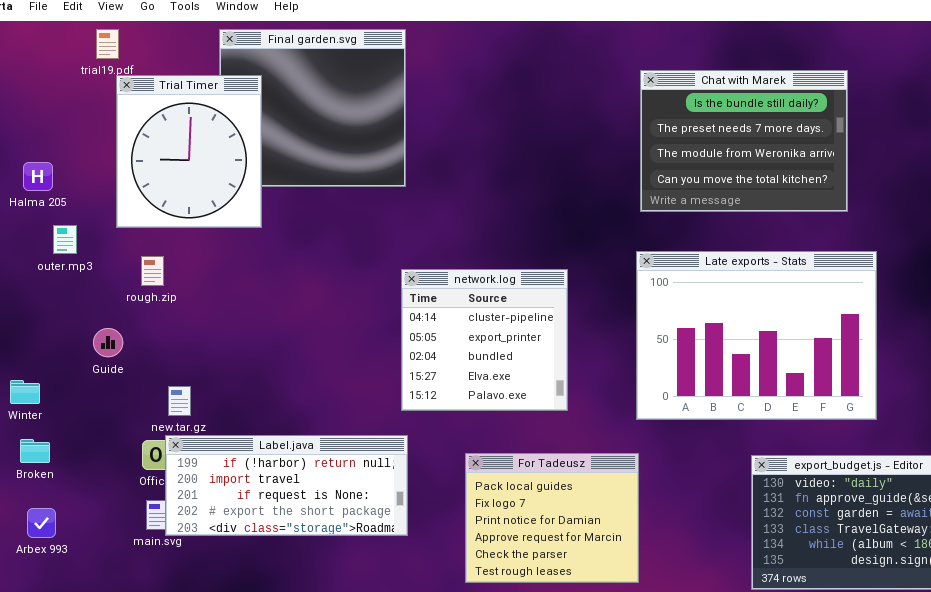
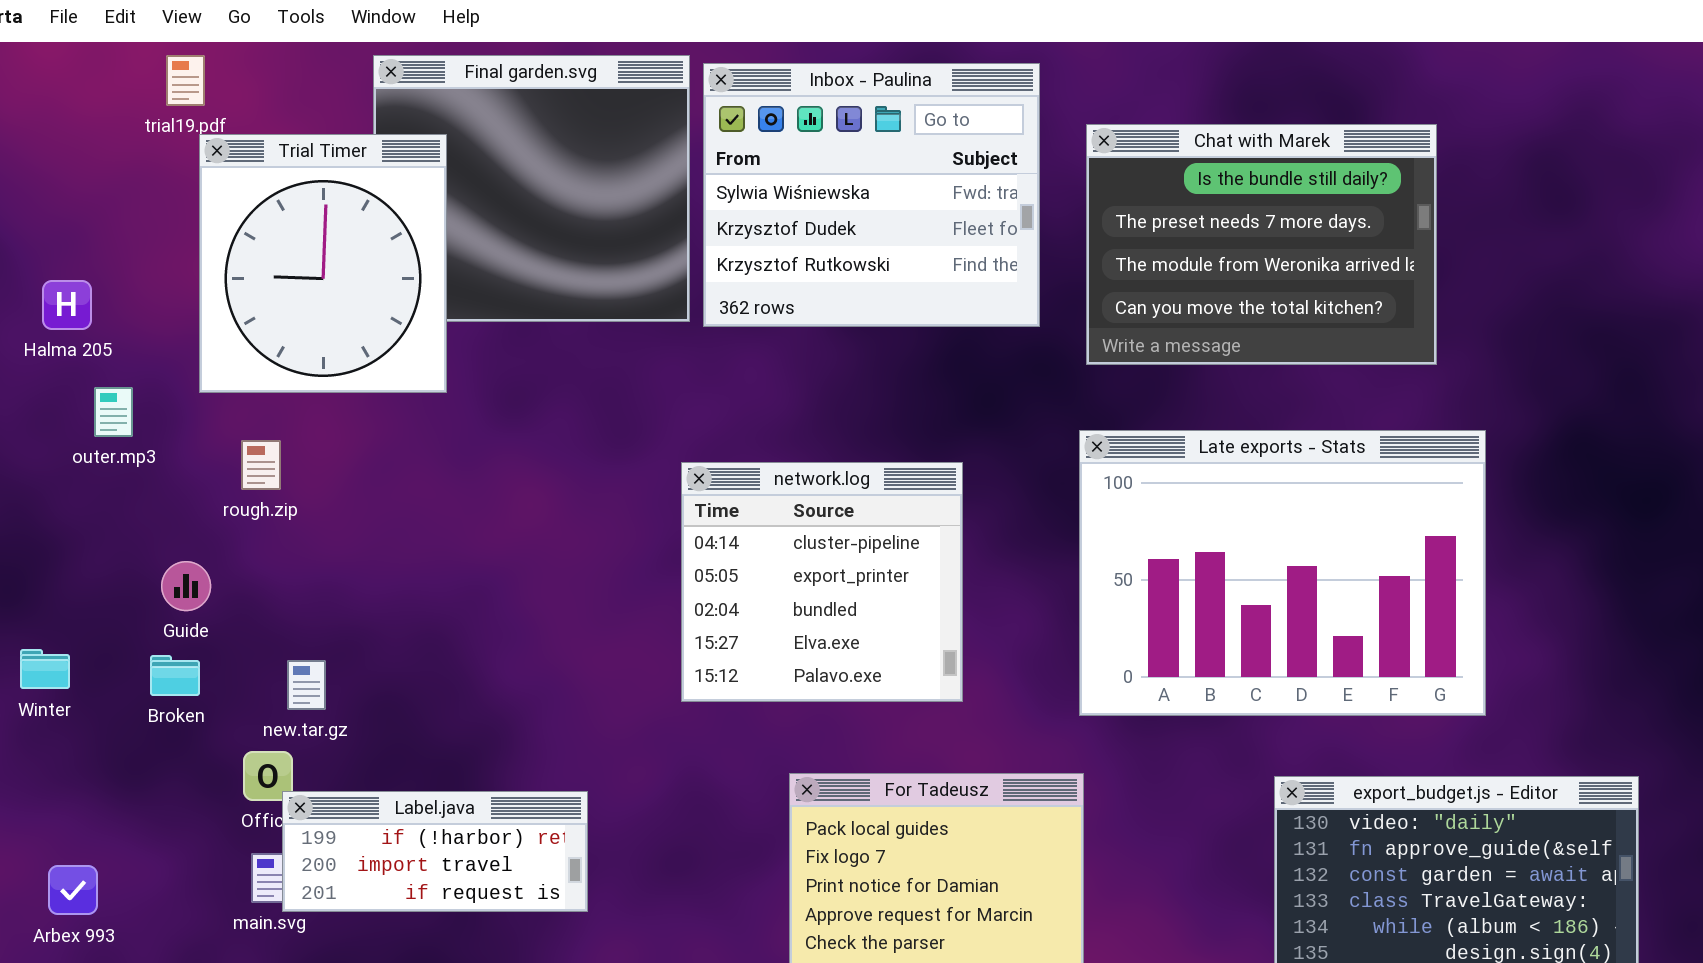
Inbox - Paulina: none -> [703,63,1040,327], opened
Label.java: [165,435,408,536] -> [282,791,588,912], resized
Broken: [20,439,50,463] -> [150,655,200,696], moved

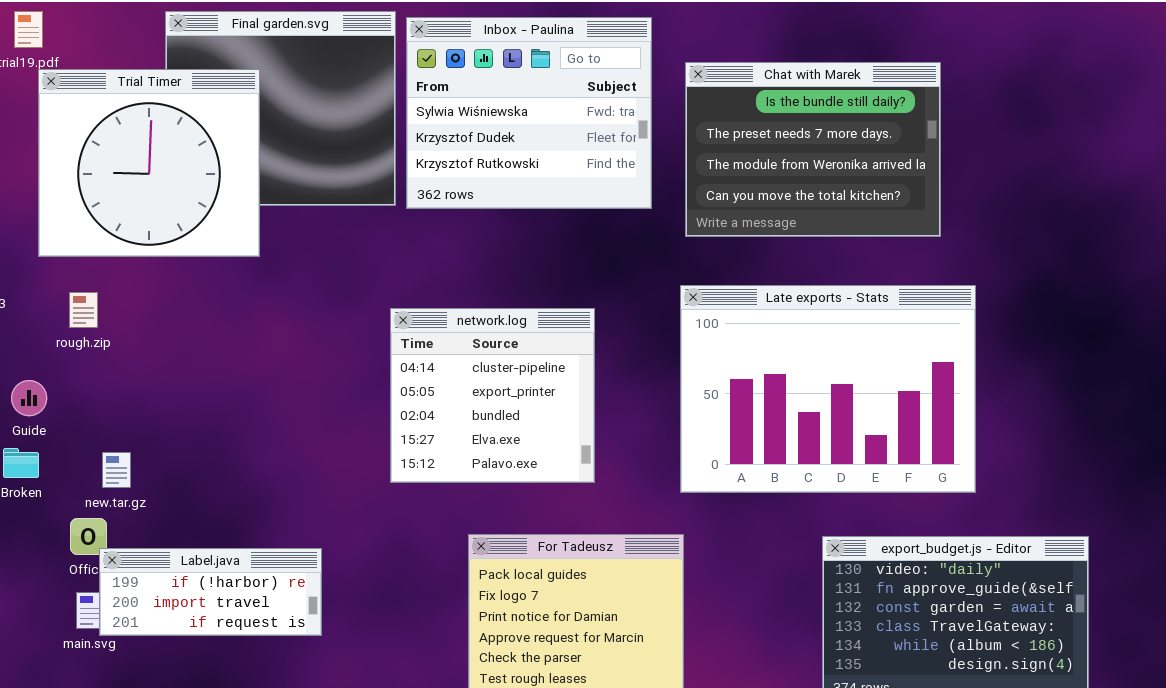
Trial Timer: [199,134,447,393] -> [38,69,260,257], resized

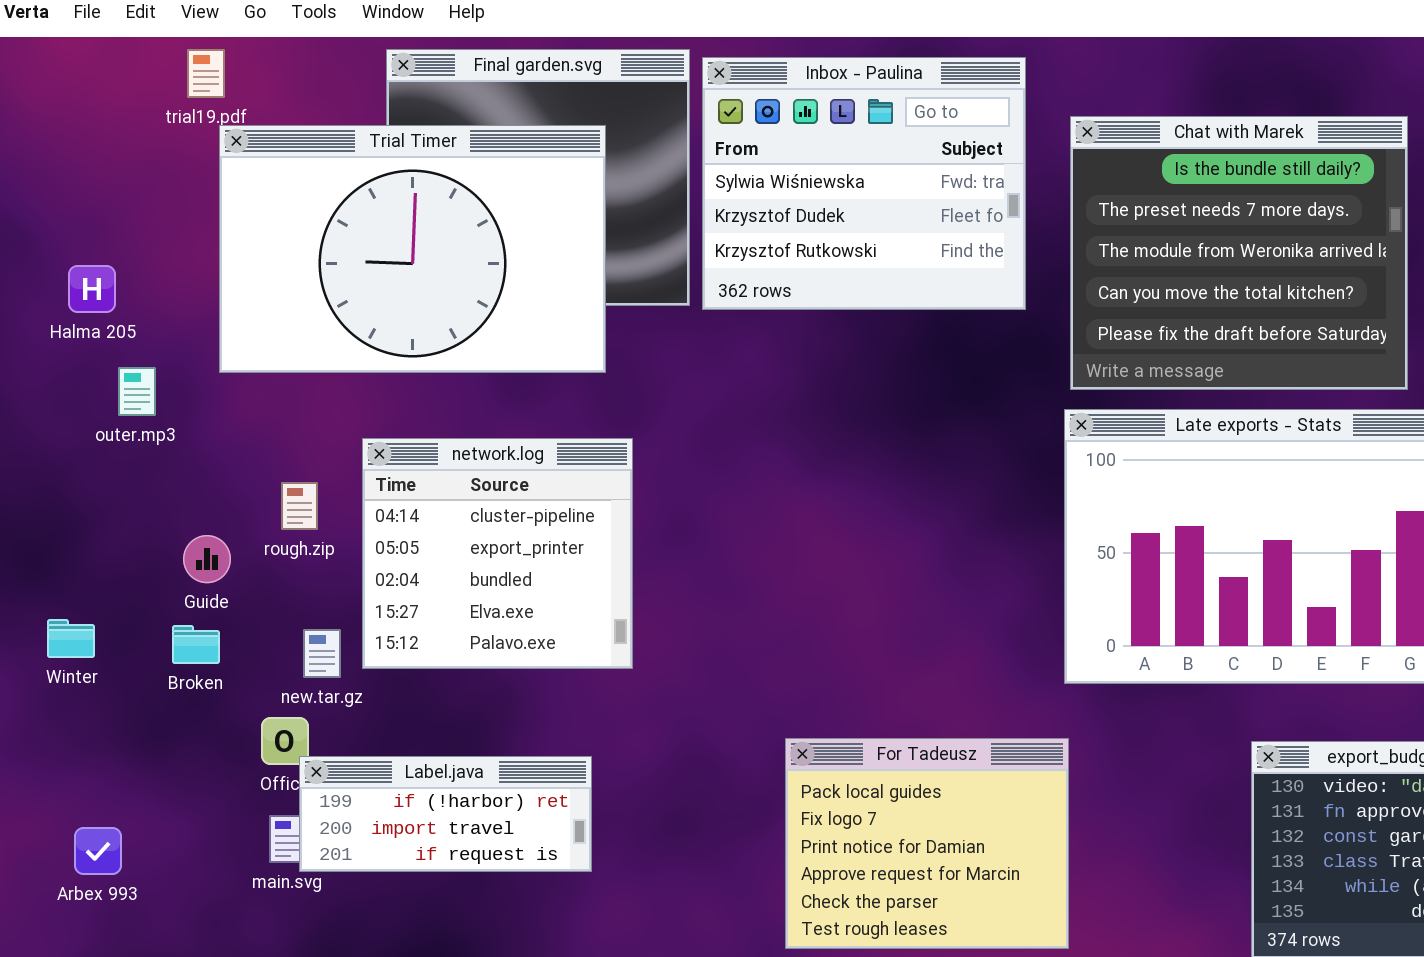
Chat with Marek: [685,62,941,237] -> [1070,116,1408,390], resized
Trial Timer: [38,69,260,257] -> [219,125,606,373], resized
rough.zip: [69,292,98,328] -> [281,482,318,530], moved
network.log: [390,308,595,483] -> [362,438,633,669], moved

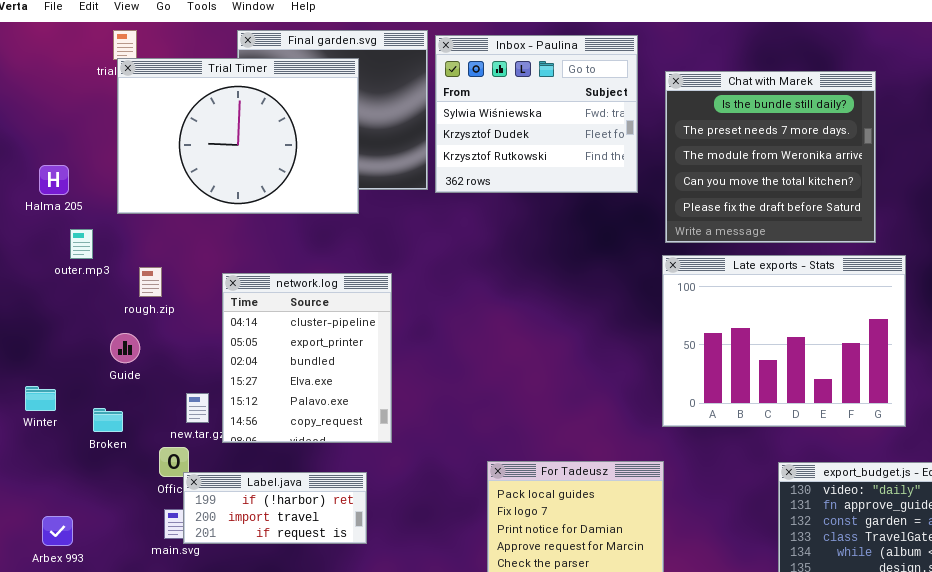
Trial Timer: [219,125,606,373] -> [117,58,359,214], moved
network.log: [362,438,633,669] -> [222,273,392,443], resized
rough.zip: [281,482,318,530] -> [139,267,162,297], moved
Broken: [172,625,220,664] -> [93,408,123,432], moved

